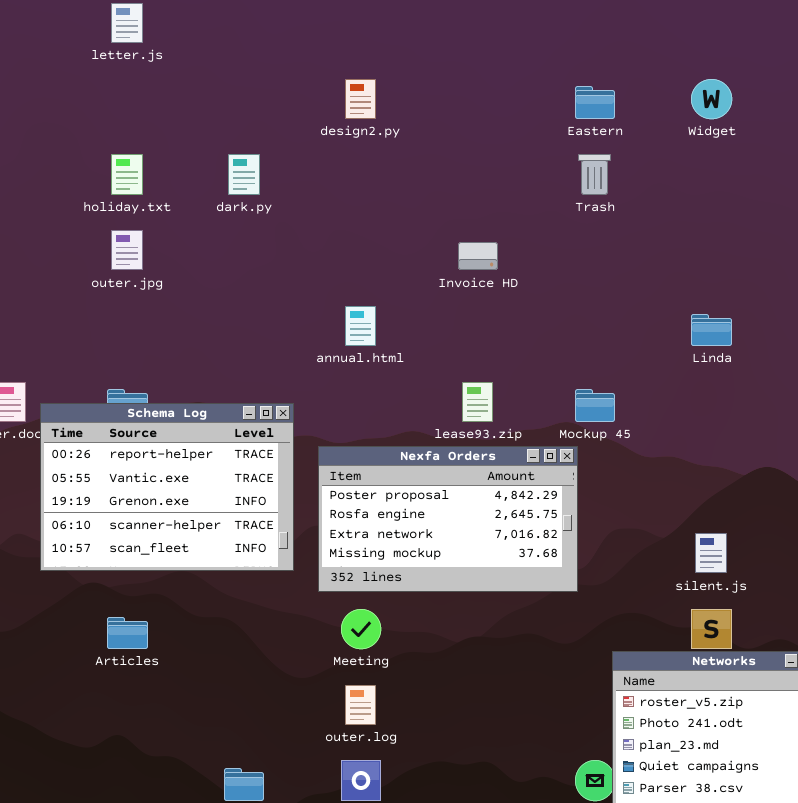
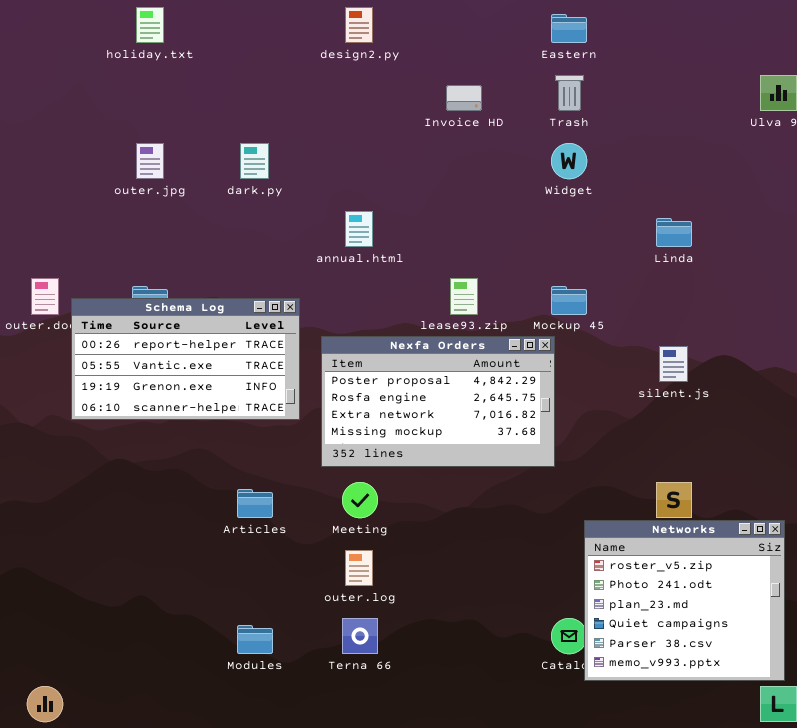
Widget: [691,79,732,119] -> [551,143,587,179], moved
holiday.txt: [111,154,143,195] -> [136,7,164,43], moved
dark.py: [228,154,260,195] -> [240,143,269,179], moved
Invoice HD: [458,242,498,270] -> [446,85,482,111], moved
Schema Log: [40,403,294,571] -> [71,298,300,420], resized
silent.js: [695,533,727,573] -> [659,346,688,382], moved
Articles: [107,617,148,649] -> [237,489,273,518], moved

